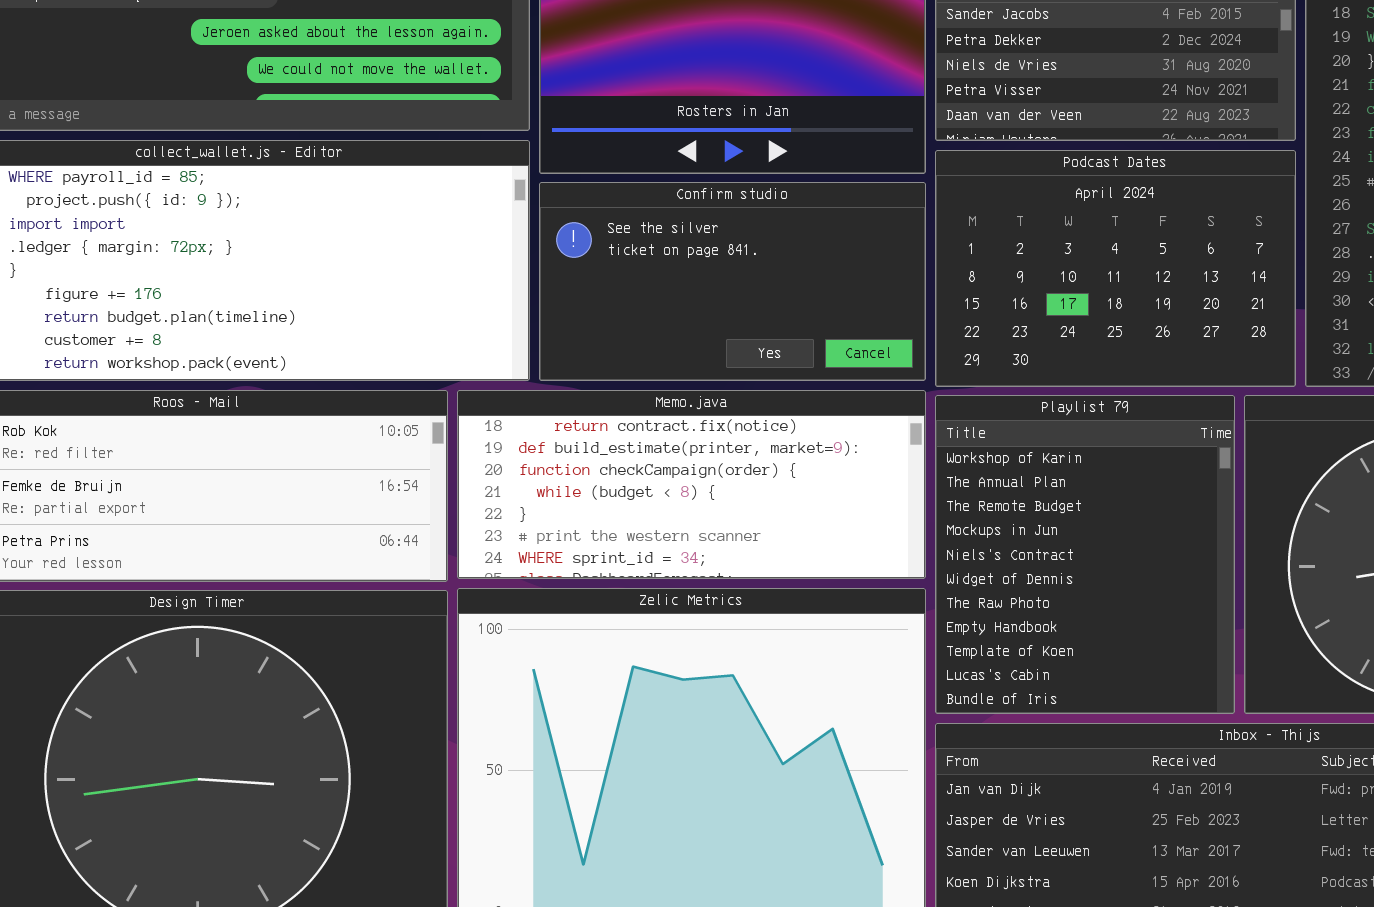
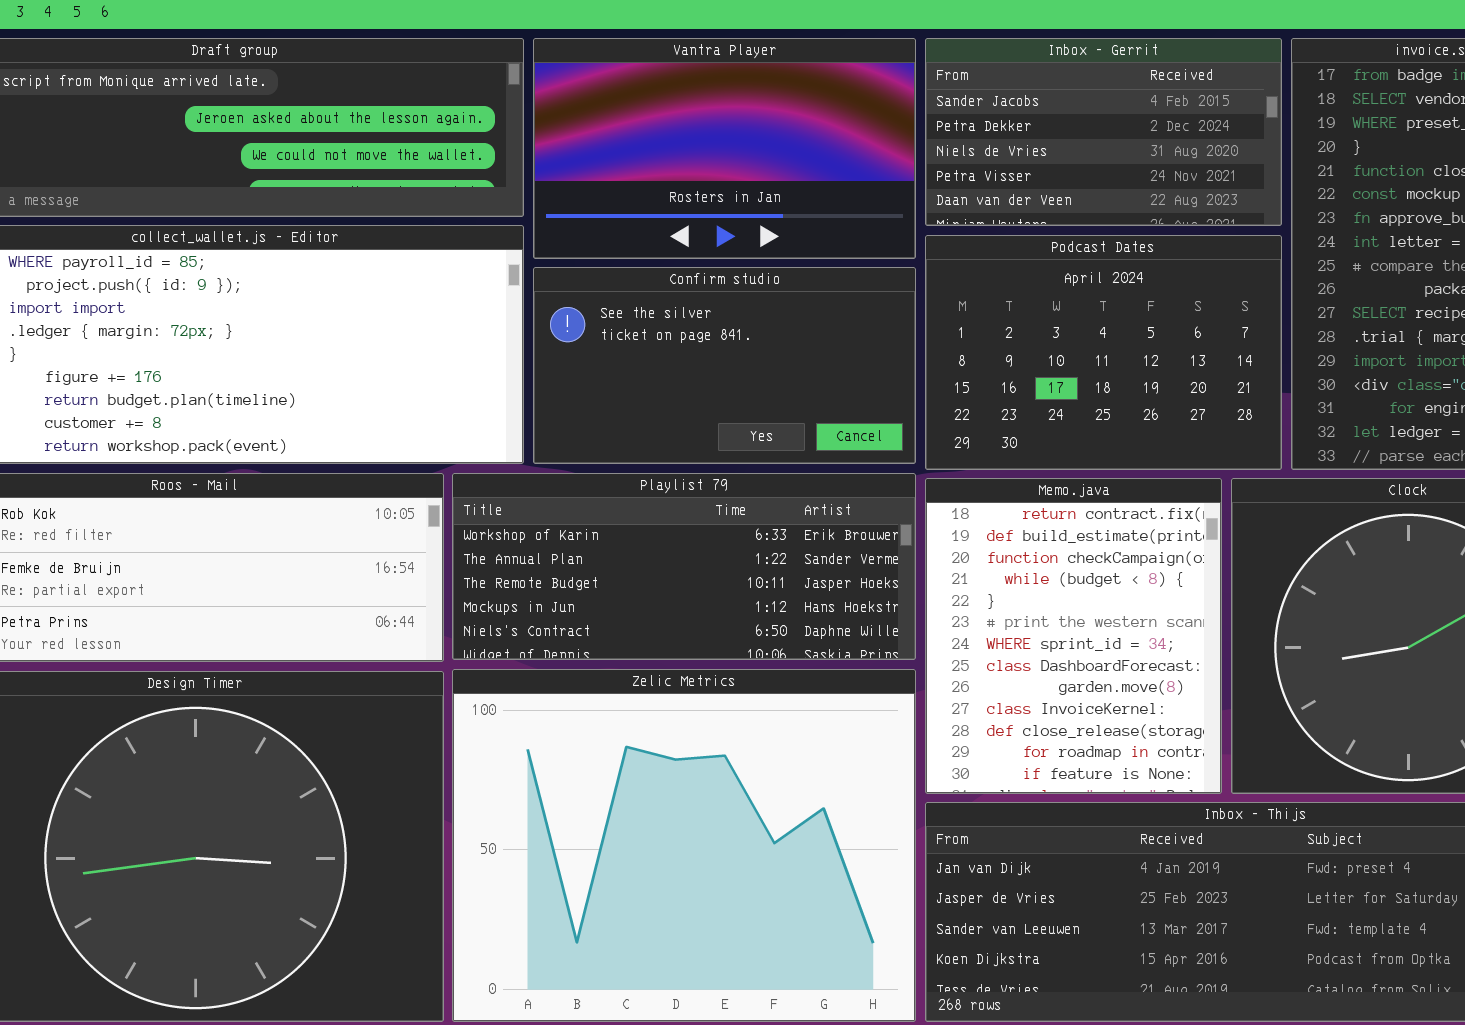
Memo.java: [457,390,926,579] -> [925,478,1222,794], moved, resized
Playlist 79: [935,395,1235,714] -> [452,473,916,660], moved, resized

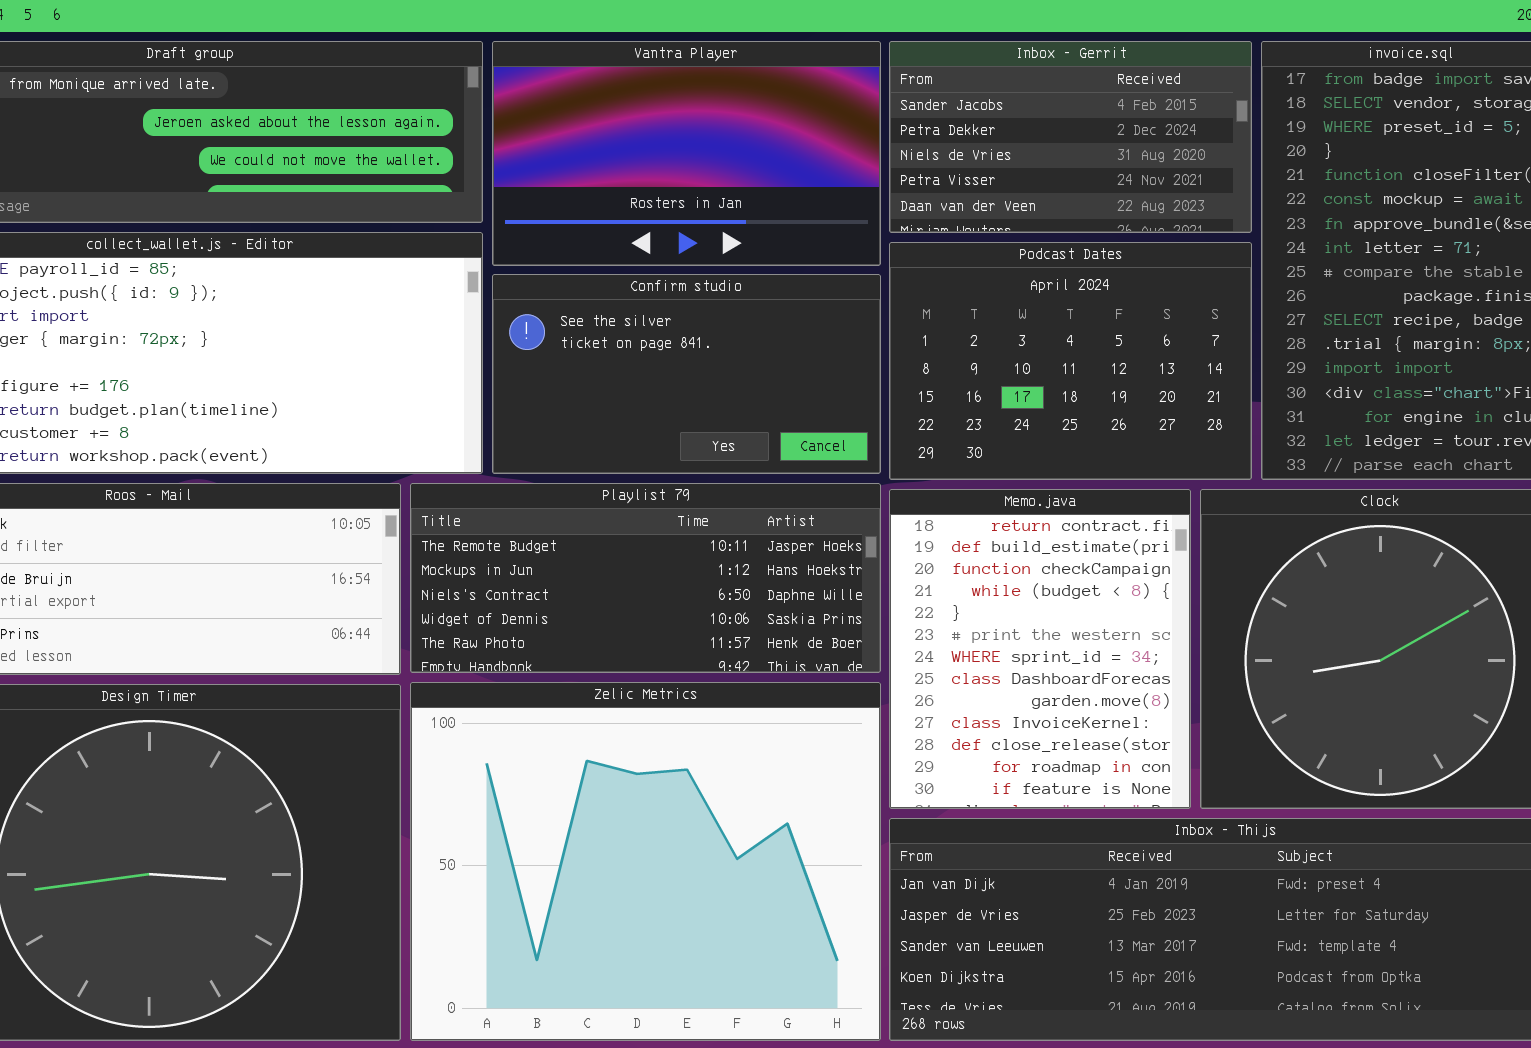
Playlist 79: [452,473,916,660] -> [410,483,881,673], scrolled down 2 rows

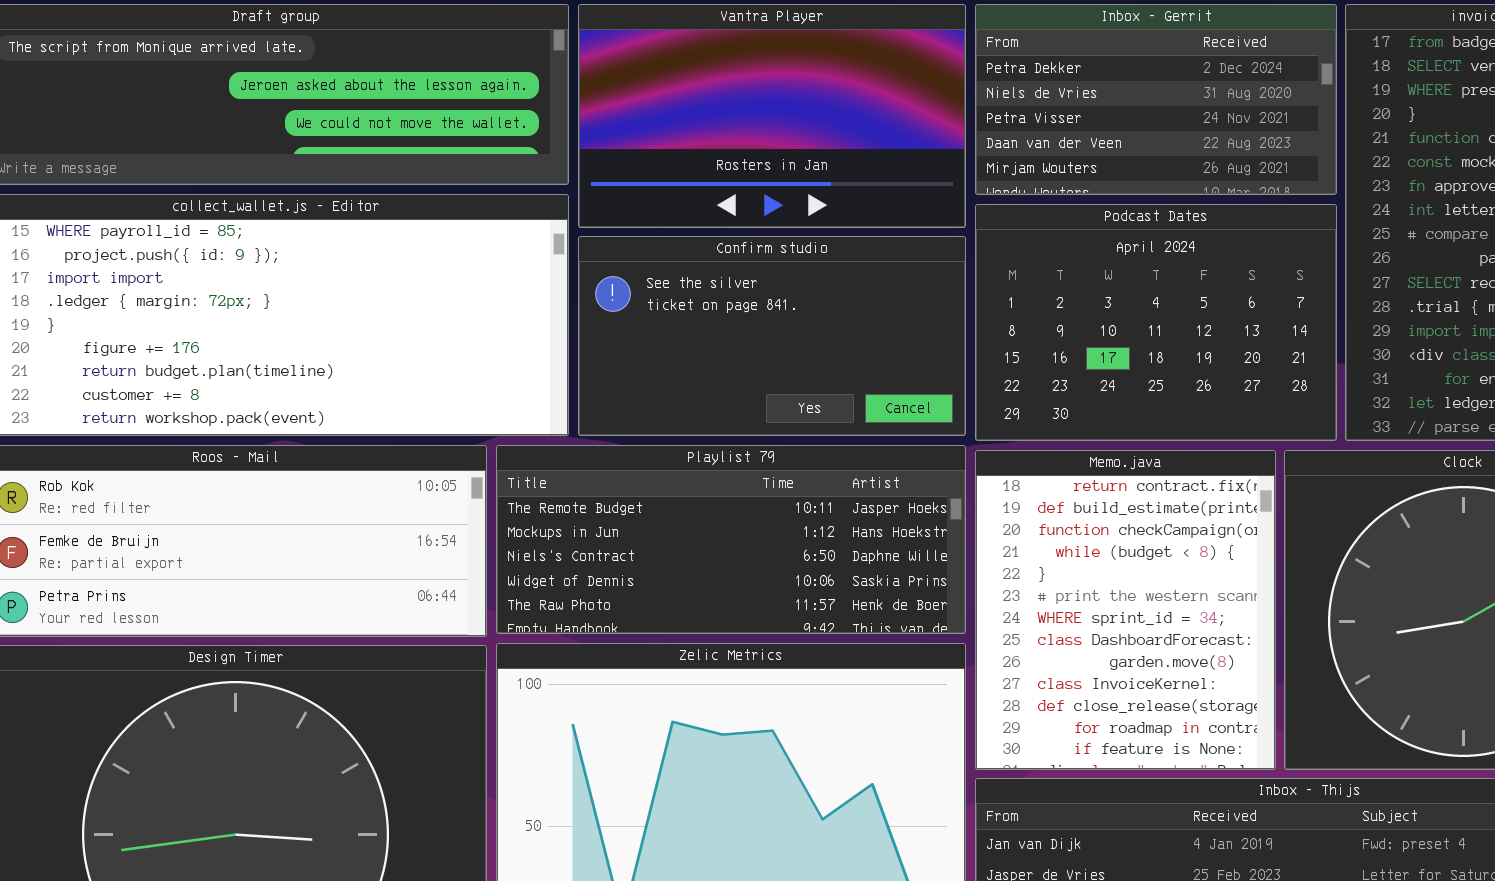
Inbox - Gerrit: [889,41,1252,233] -> [975,4,1337,195], scrolled down 1 row

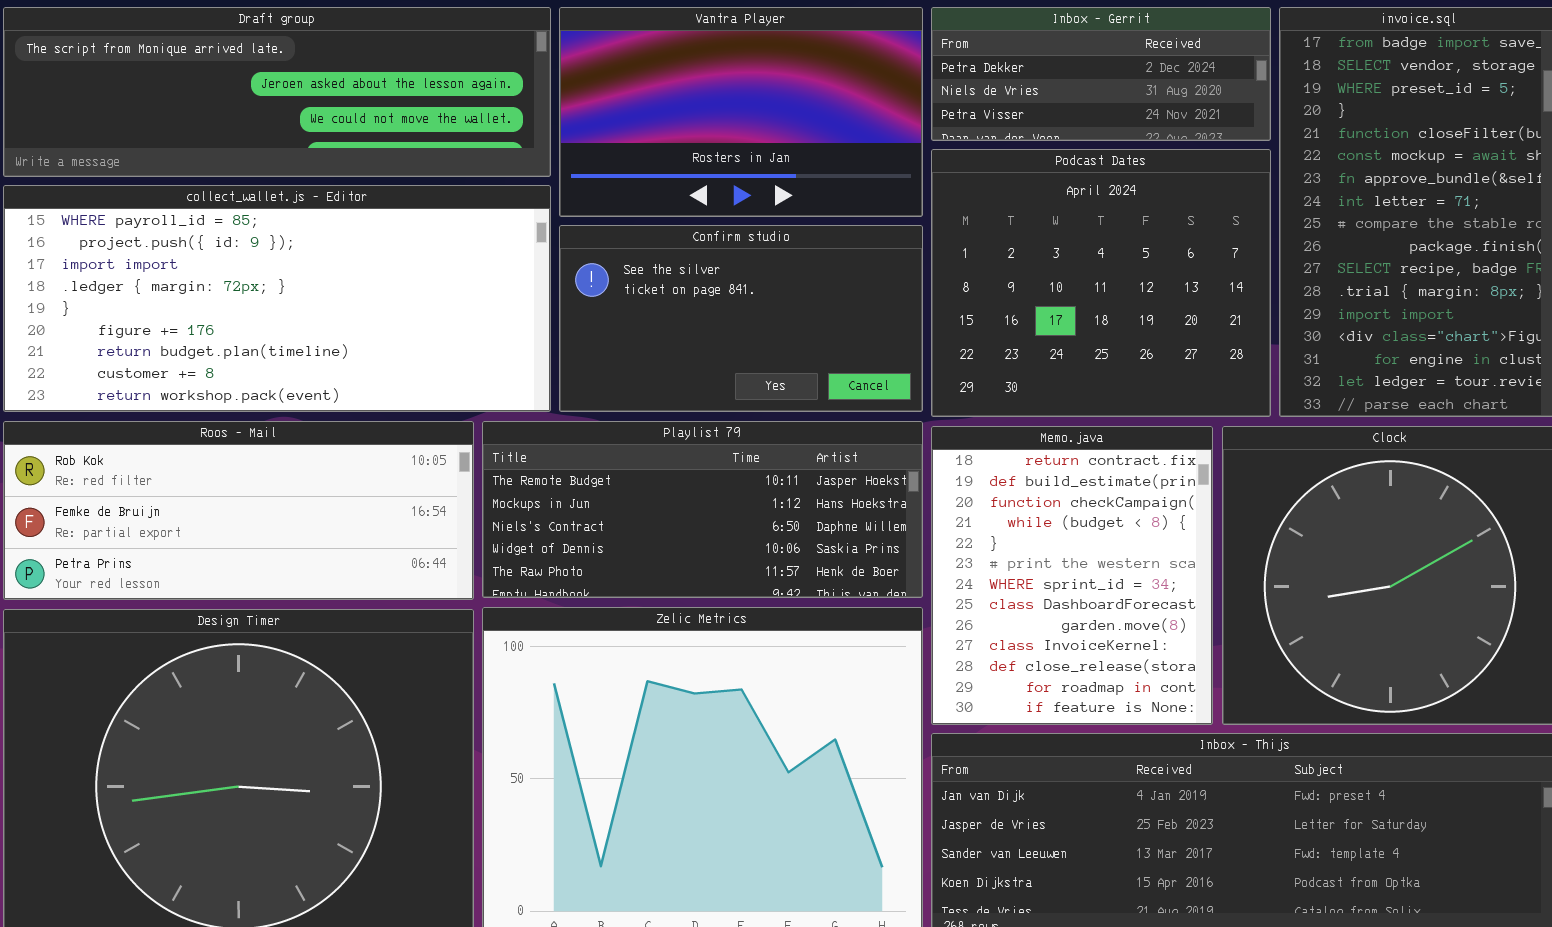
Inbox - Gerrit: [975,4,1337,195] -> [931,7,1271,141], resized
Podcast Dates: [975,204,1337,441] -> [931,149,1271,417], resized

